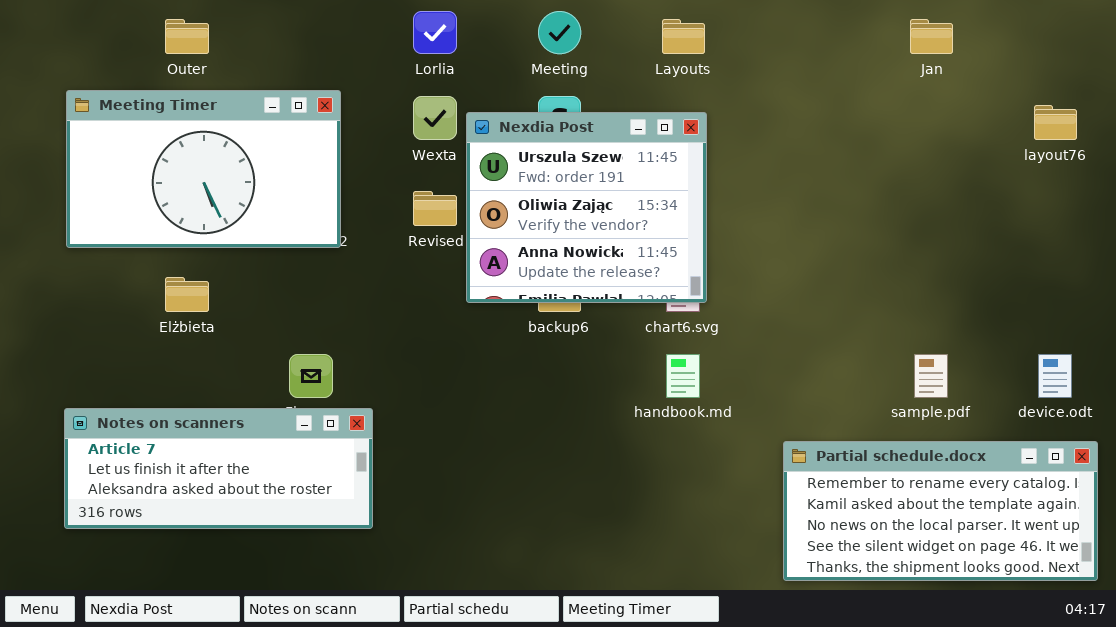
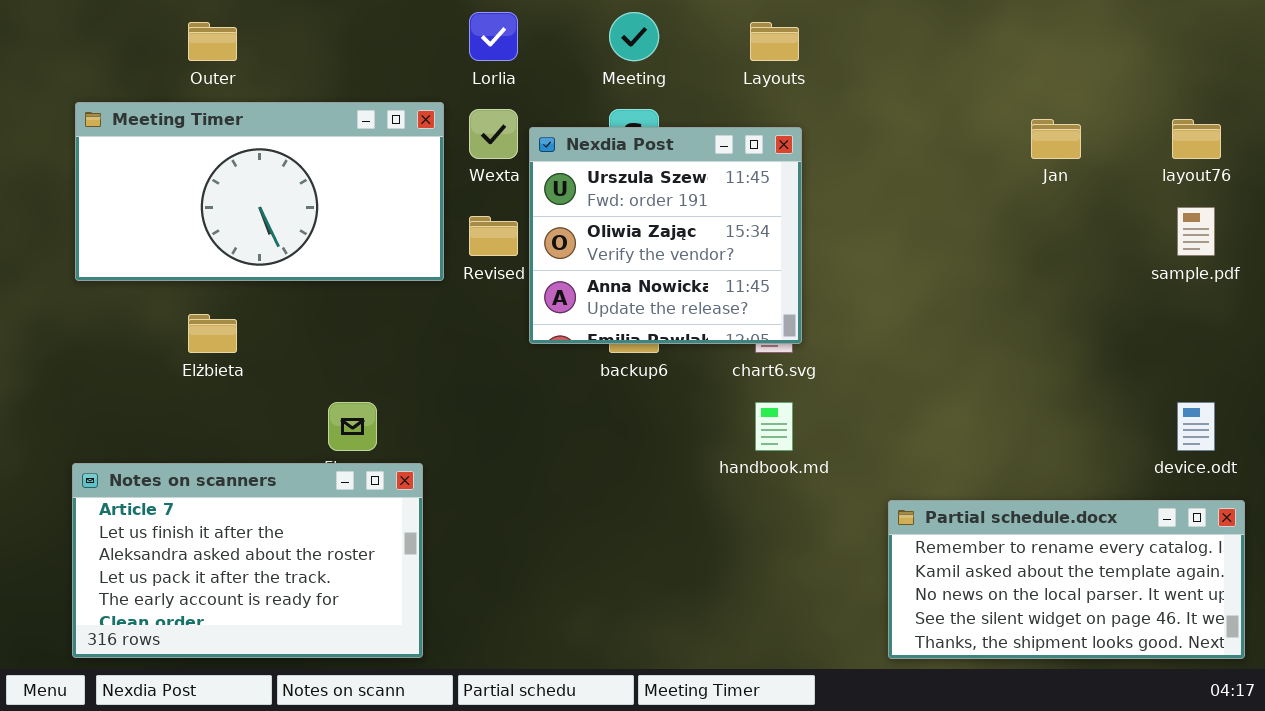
Jan: [910,19,953,54] -> [1031,119,1081,159], moved
Meeting Timer: [66,90,341,248] -> [75,102,444,281], resized
sample.pdf: [914,354,948,398] -> [1177,207,1215,256], moved
Notes on scanners: [64,408,373,529] -> [72,463,423,658], resized

